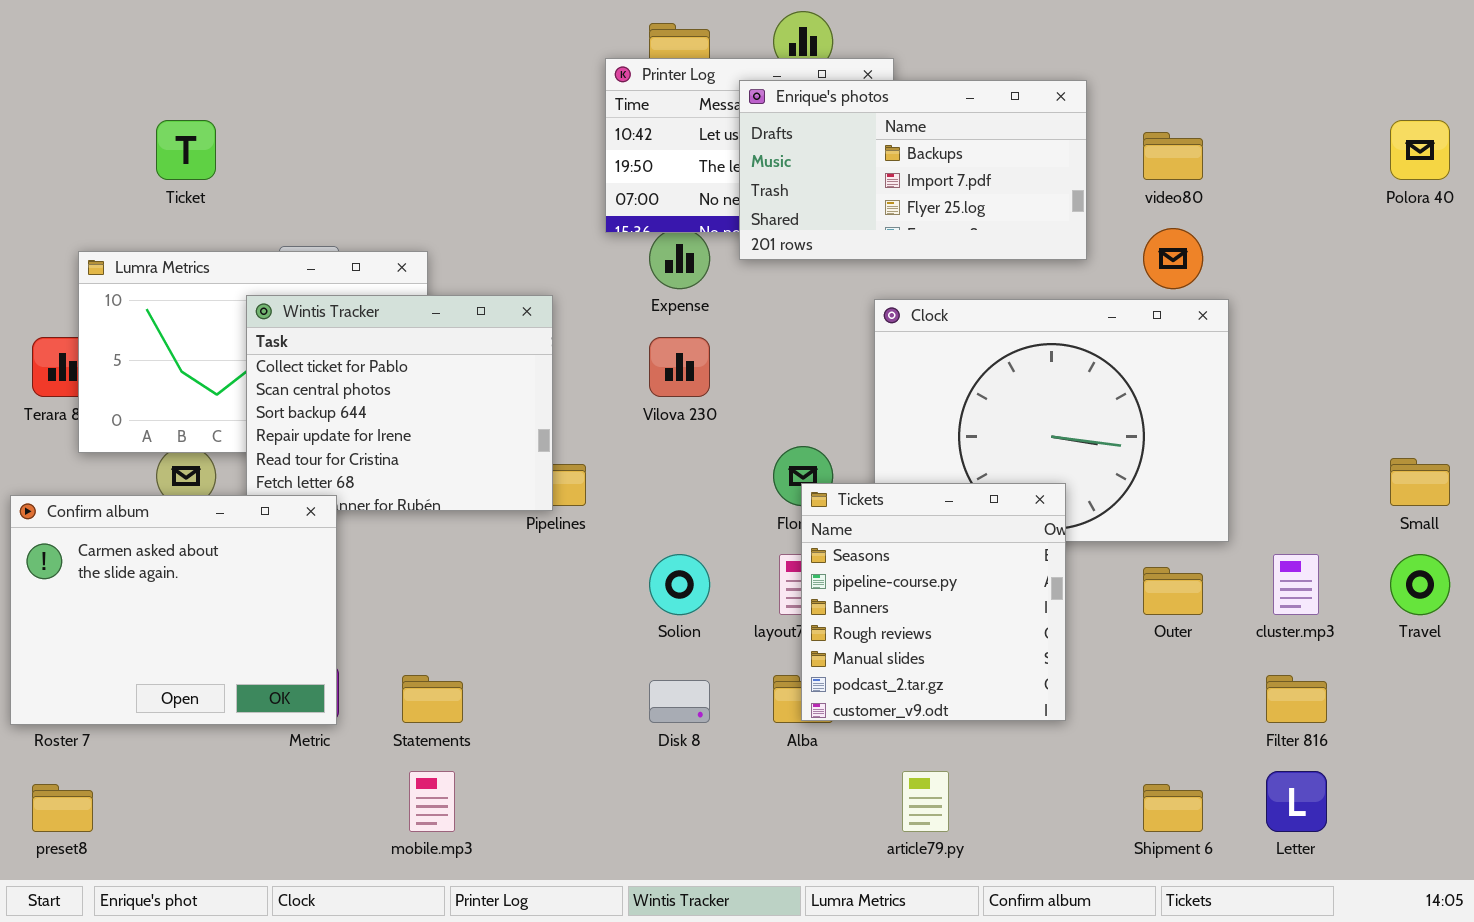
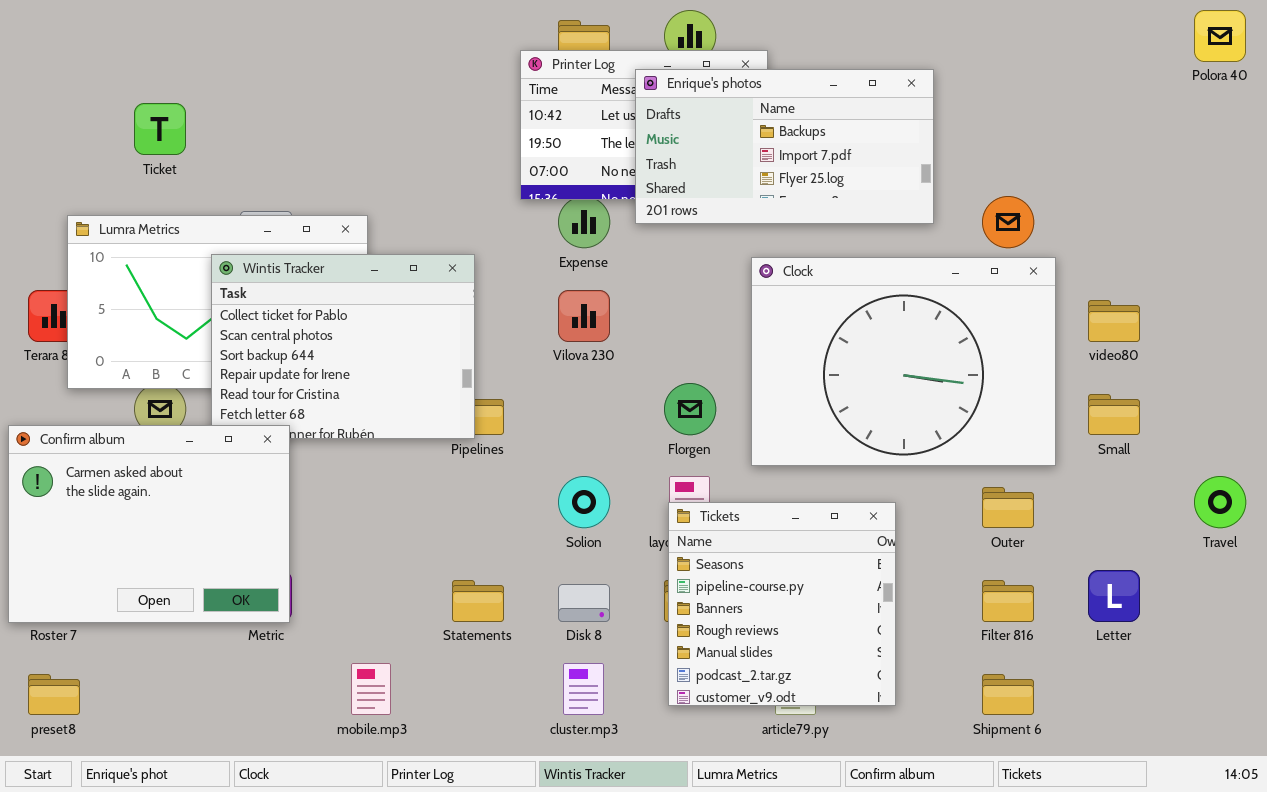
Polora 40: [1390,120,1450,180] -> [1194,10,1246,62], moved
video80: [1143,132,1203,180] -> [1088,300,1140,342], moved
Small: [1390,458,1450,506] -> [1088,394,1140,435], moved
Tickets: [801,483,1066,721] -> [668,502,896,706], moved
cluster.mp3: [1273,554,1319,615] -> [563,663,604,715], moved
Statements: [402,675,463,723] -> [452,580,504,622], moved
Filter 816: [1266,675,1327,723] -> [982,580,1034,622], moved
Letter: [1266,771,1327,832] -> [1088,570,1140,622], moved

